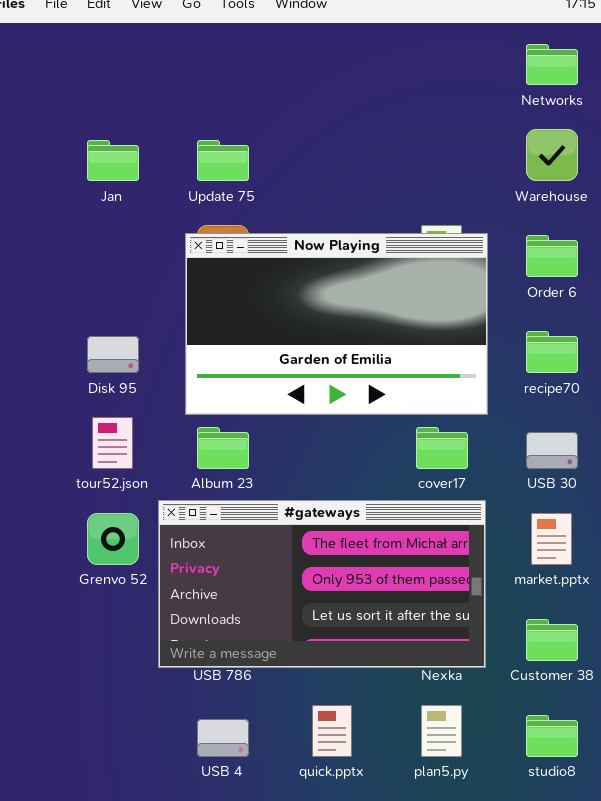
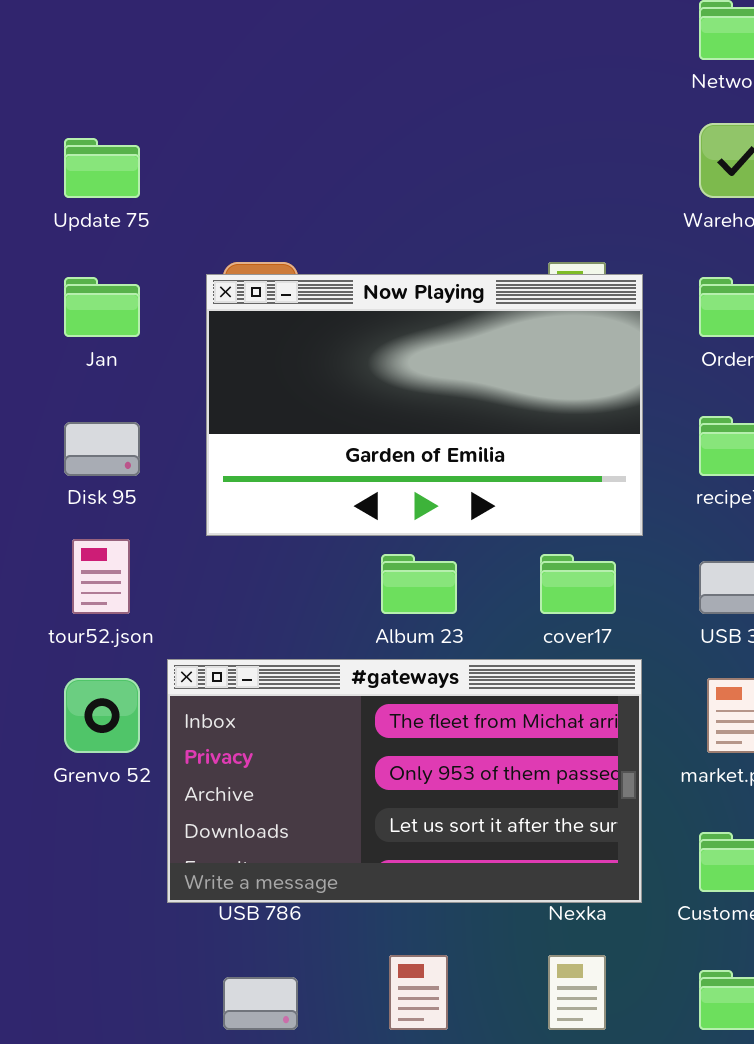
Jan: [87,140,139,181] -> [64,277,140,337], moved
Update 75: [197,140,249,181] -> [64,138,140,198], moved
Album 23: [197,427,249,469] -> [381,554,457,614], moved

